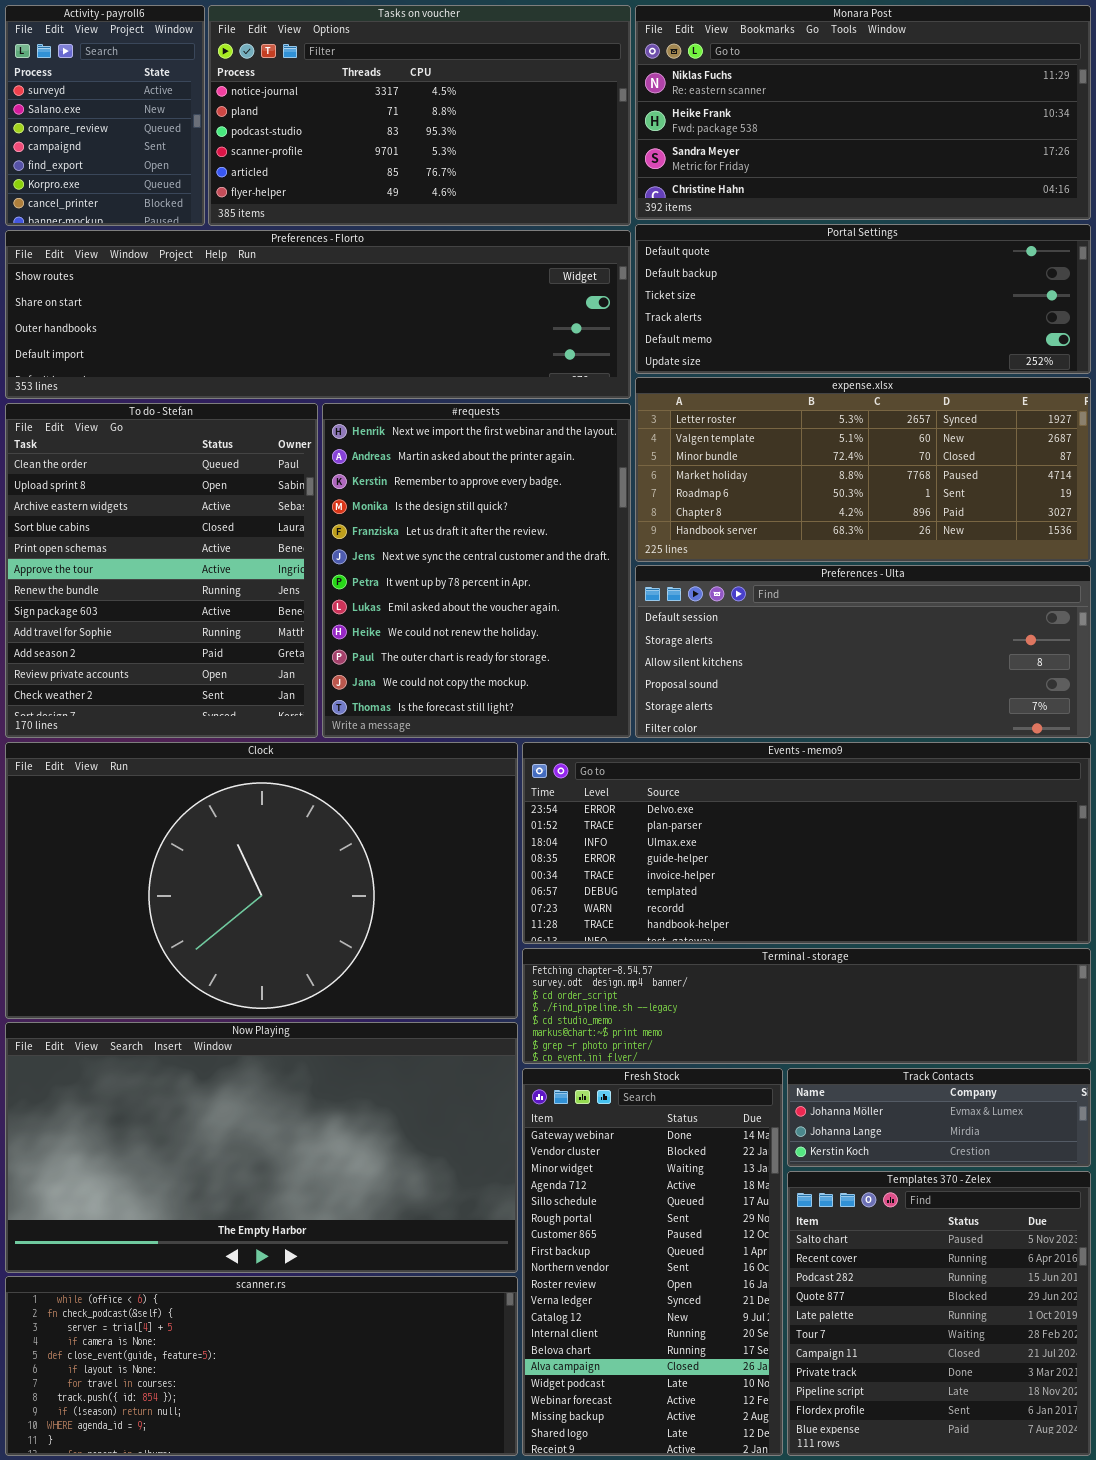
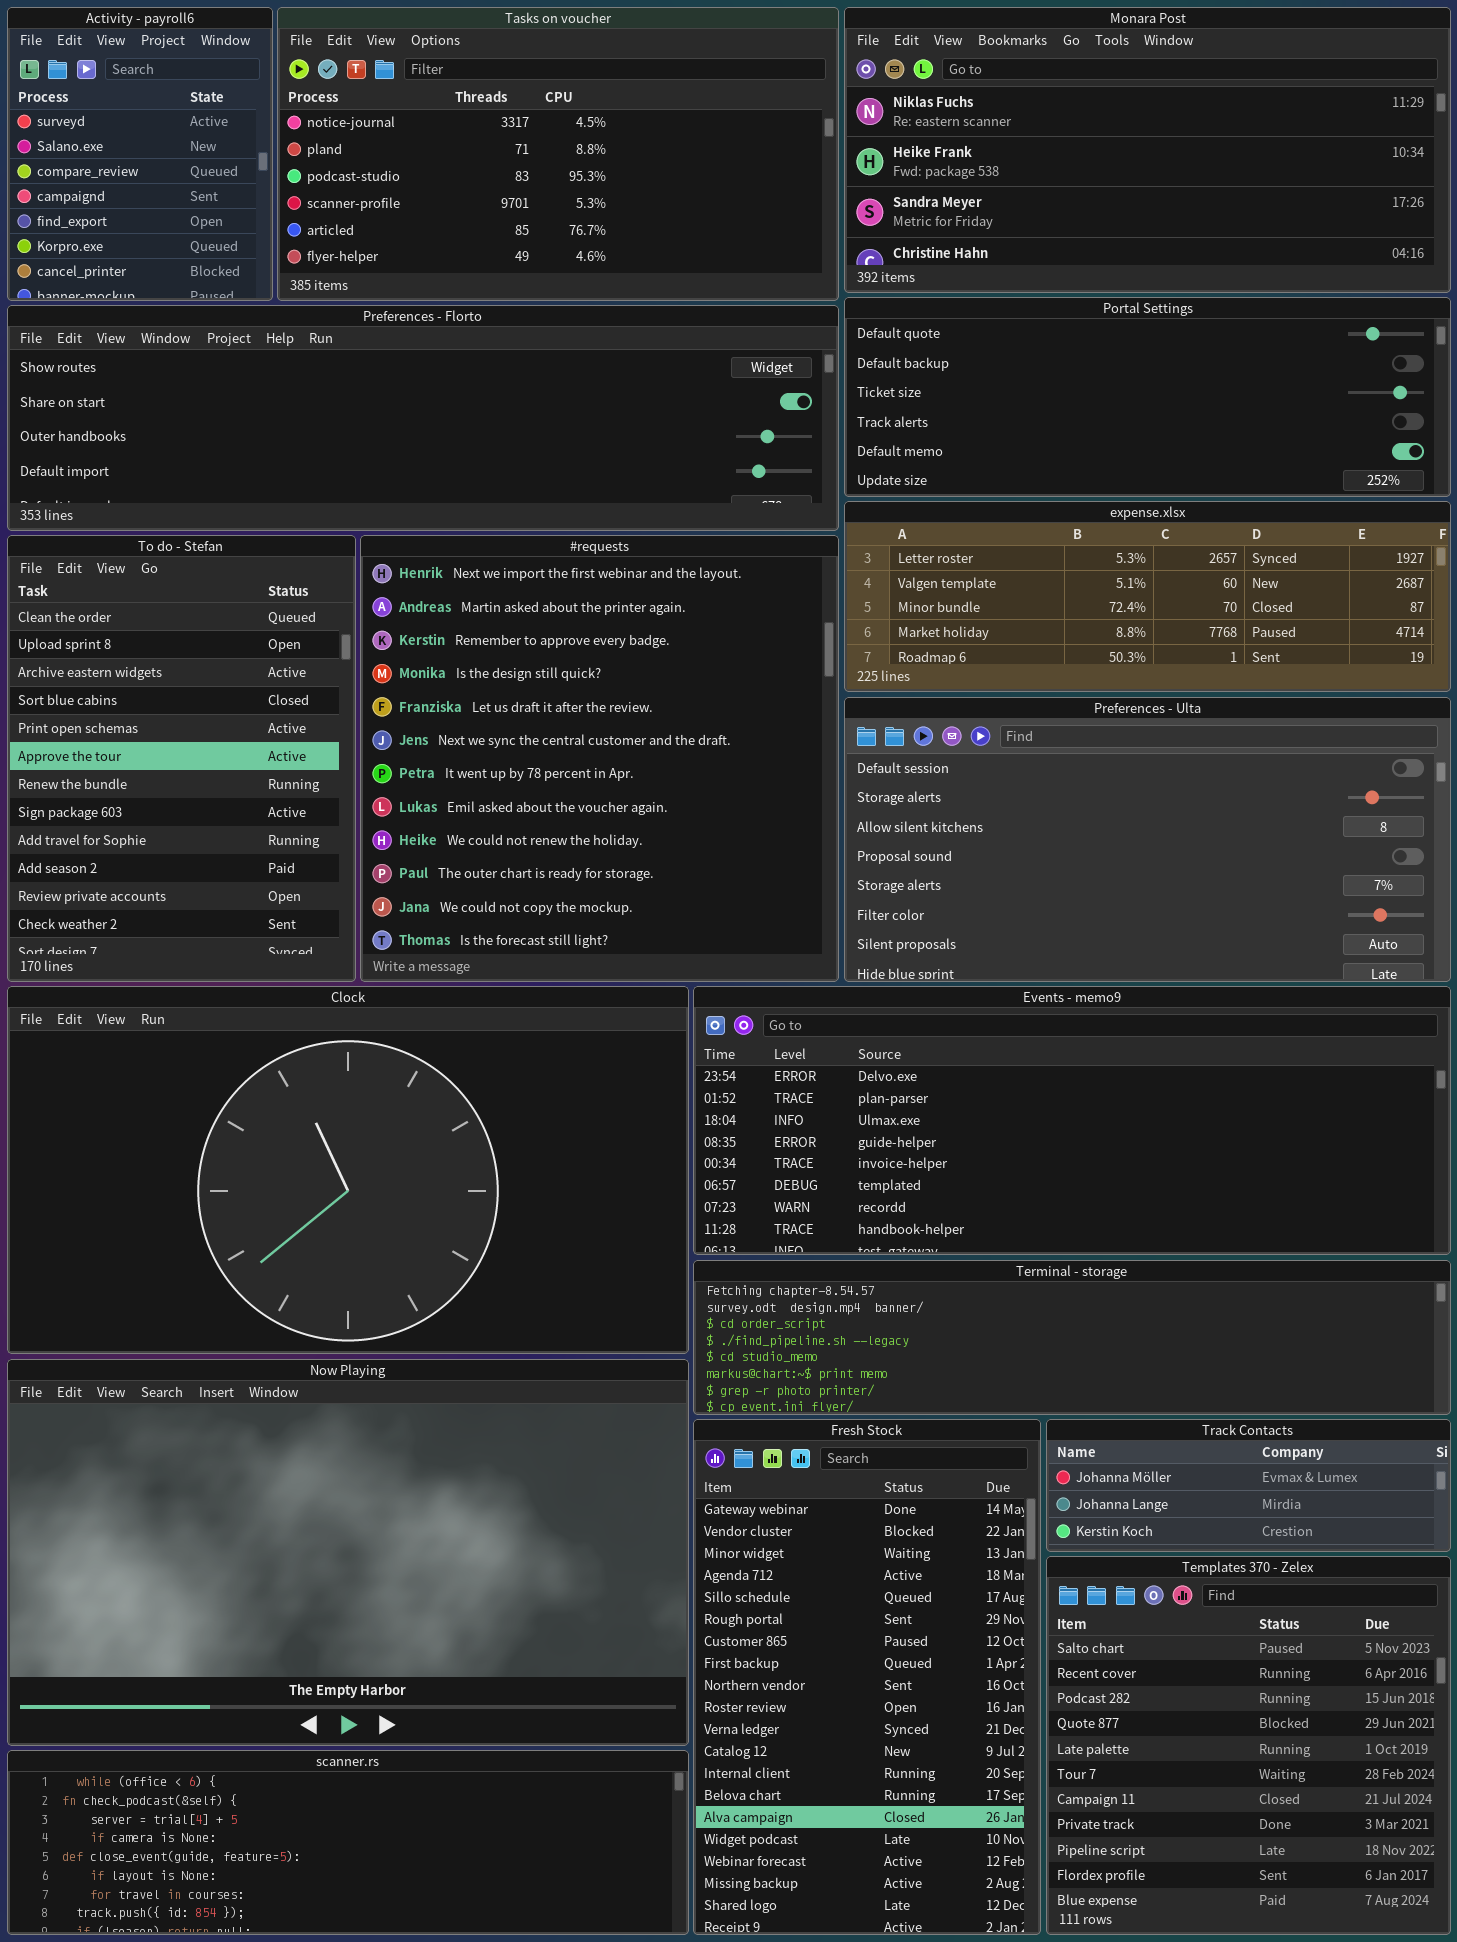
expense.xlsx: [635,377,1091,562] -> [844,501,1451,692], resized
To do - Stefan: [5,403,318,738] -> [7,535,356,982], resized
#requests: [322,403,631,738] -> [360,535,839,982], resized
Preferences - Ulta: [635,565,1091,738] -> [844,697,1451,982], resized
Now Playing: [5,1022,518,1273] -> [7,1359,689,1746], resized
scanner.rs: [5,1276,518,1456] -> [7,1750,689,1935], resized

